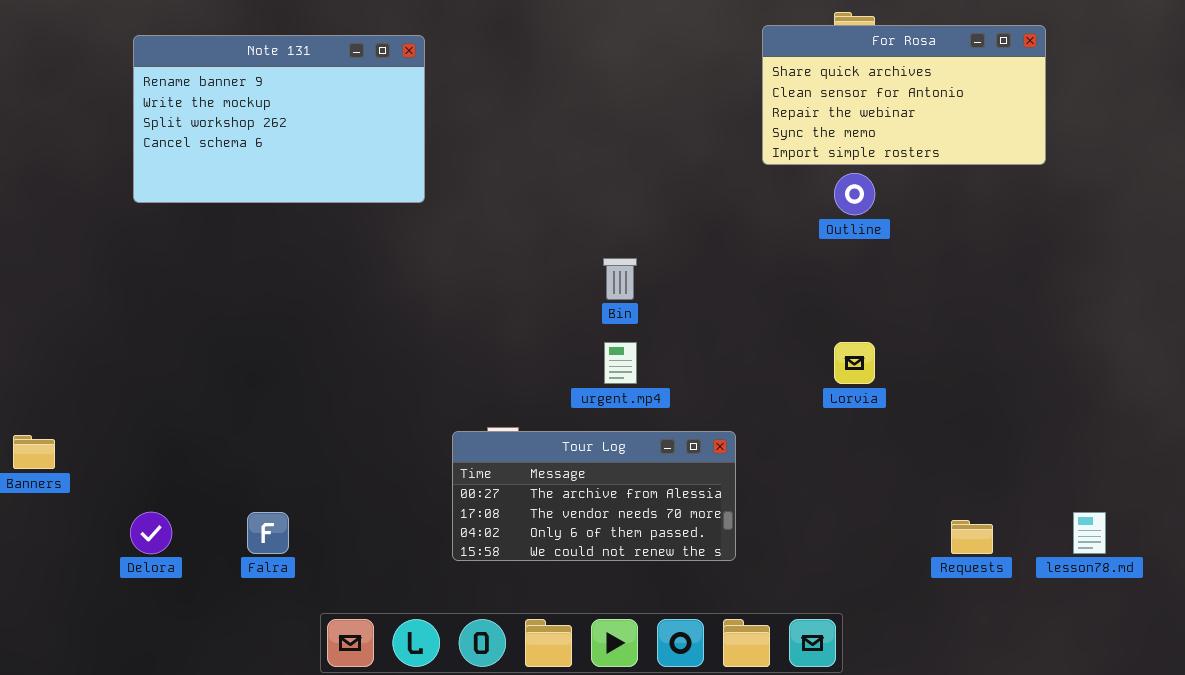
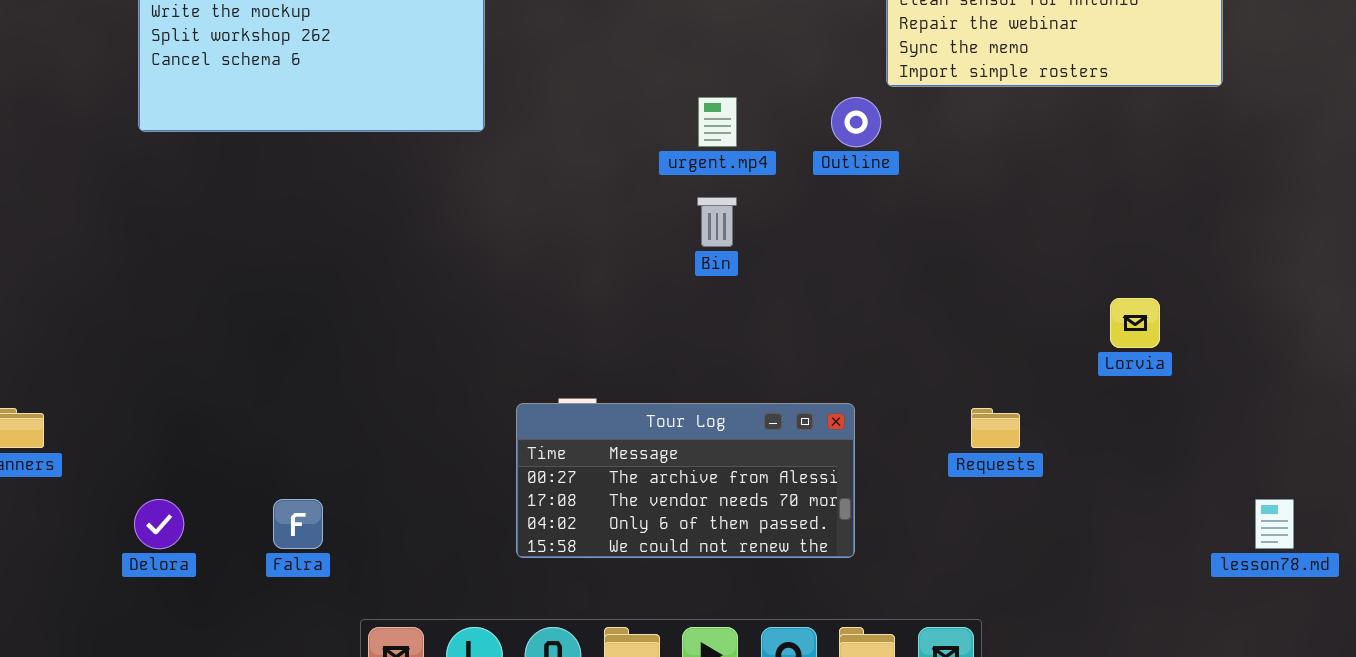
Outline: [834,173,875,215] -> [831,97,881,147], moved
urgent.mp4: [604,342,637,384] -> [698,97,737,147], moved
Lorvia: [834,342,875,384] -> [1110,298,1160,348], moved
Requests: [951,520,993,554] -> [971,408,1020,448], moved

